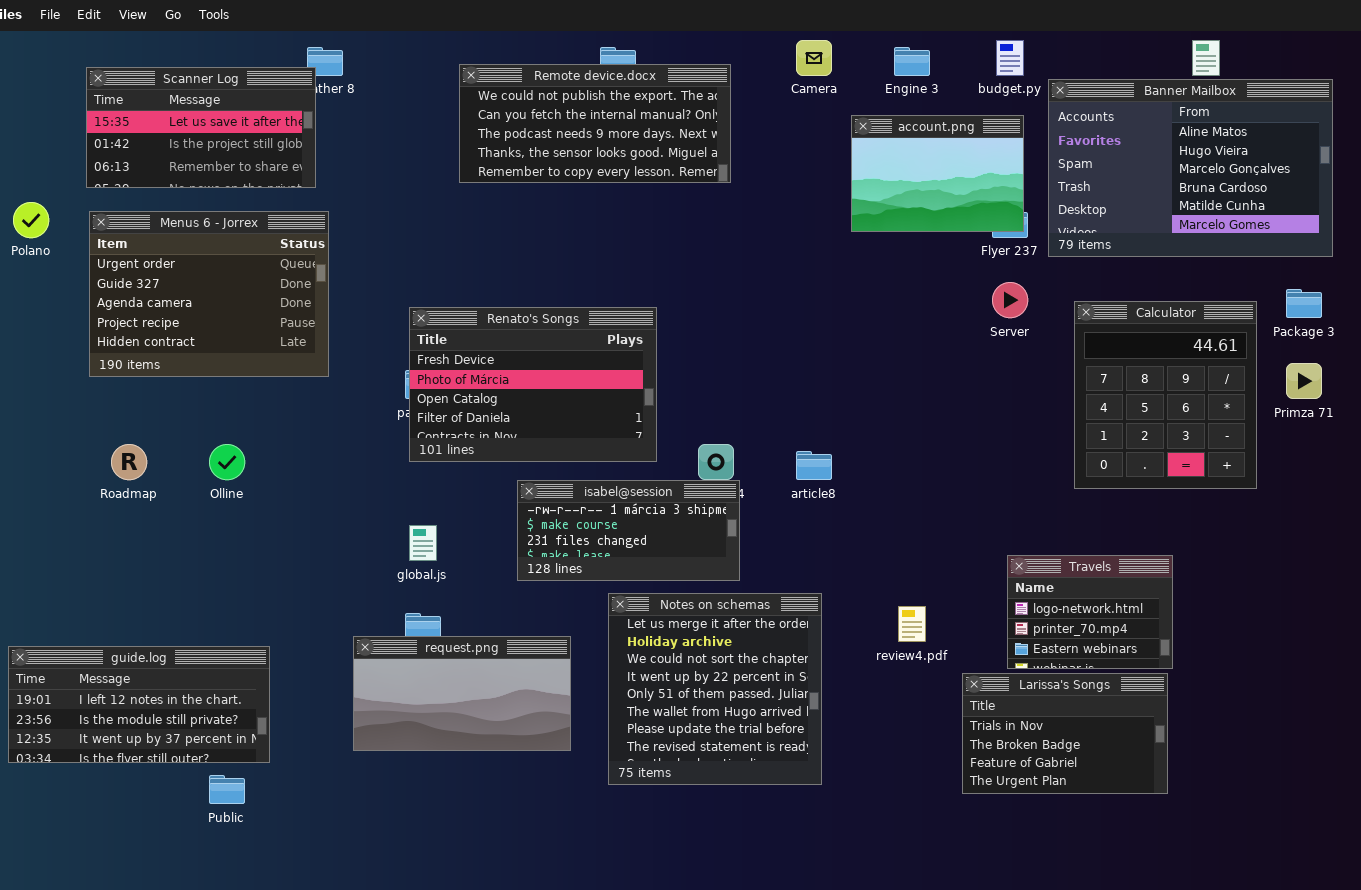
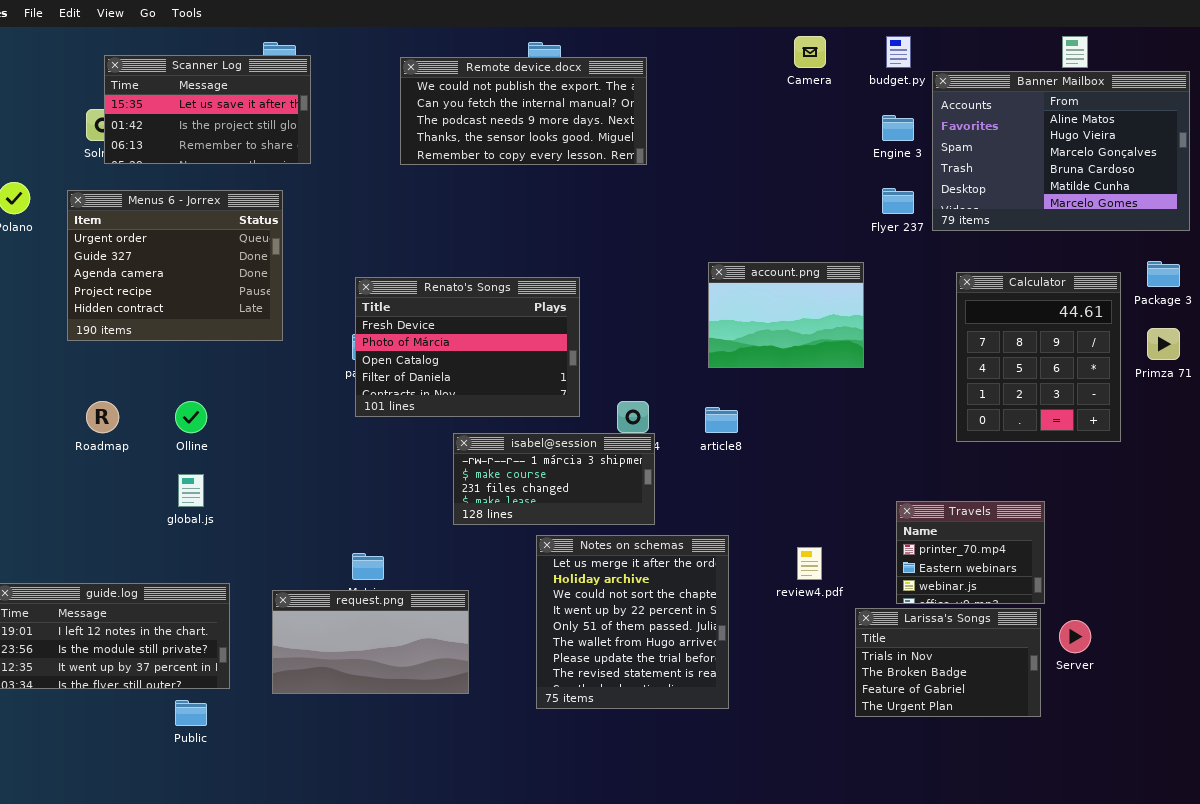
Camera: [796,40,832,76] -> [794,36,826,68], moved
Engine 3: [894,47,930,76] -> [882,115,914,141], moved
Scanner Log: [86,67,316,188] -> [104,55,311,164], moved
account.png: [851,115,1024,232] -> [708,262,864,368], moved
Server: [992,282,1028,318] -> [1059,620,1091,653], moved
global.js: [409,525,437,561] -> [178,474,204,507], moved
Travels: [1007,555,1173,669] -> [896,501,1045,604], scrolled down 1 row
request.png: [353,636,571,751] -> [272,590,469,694], moved

